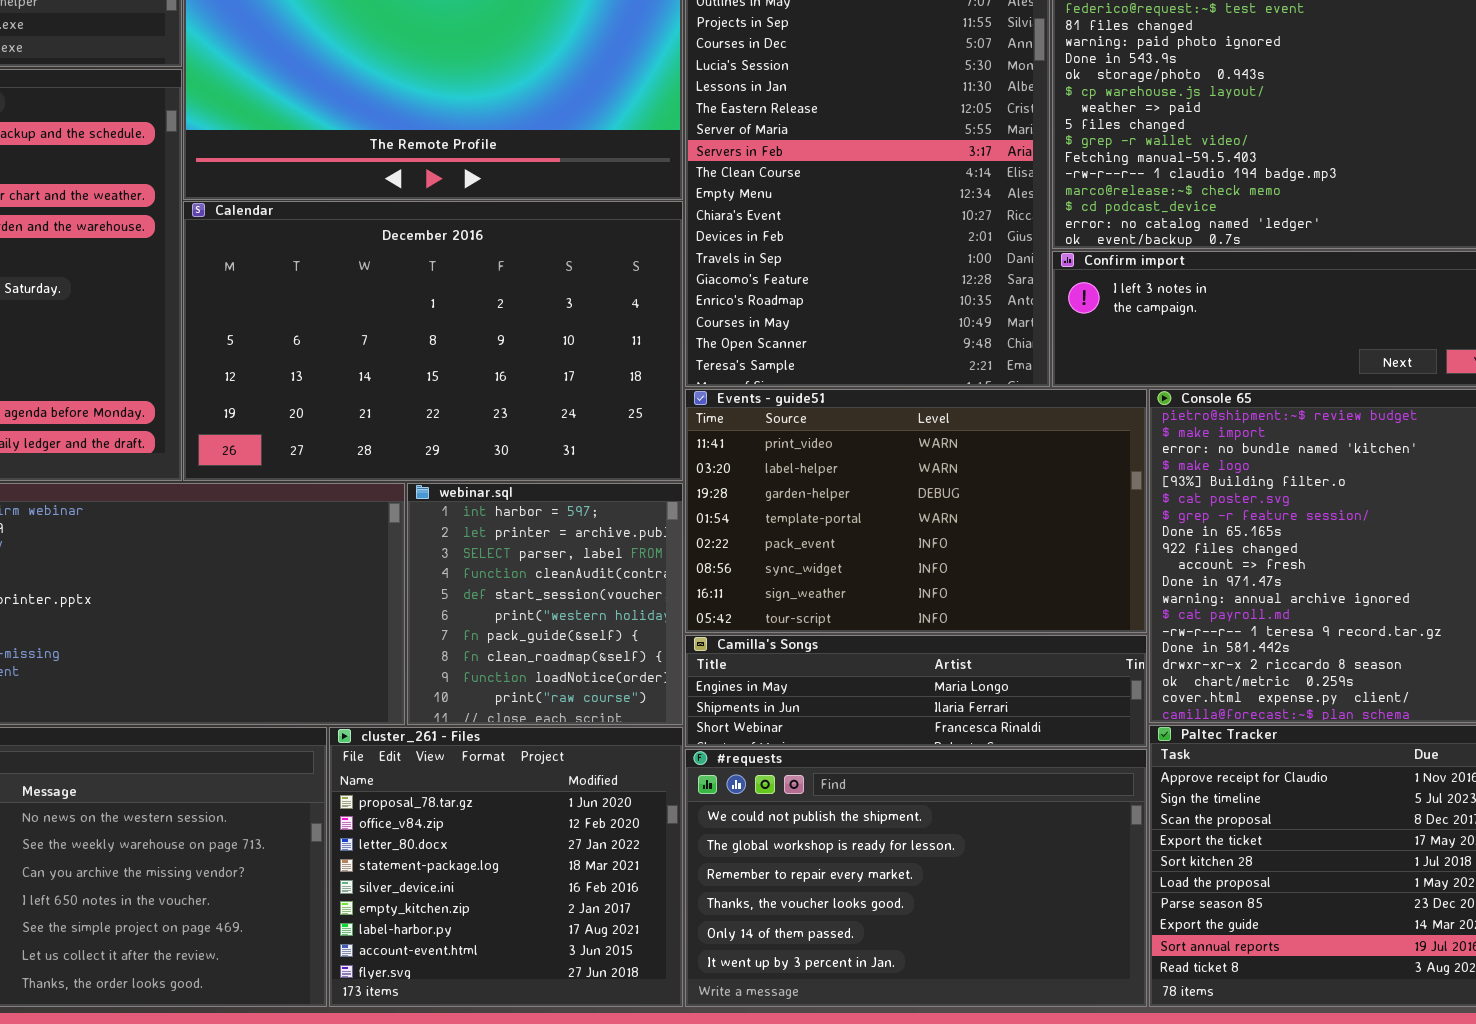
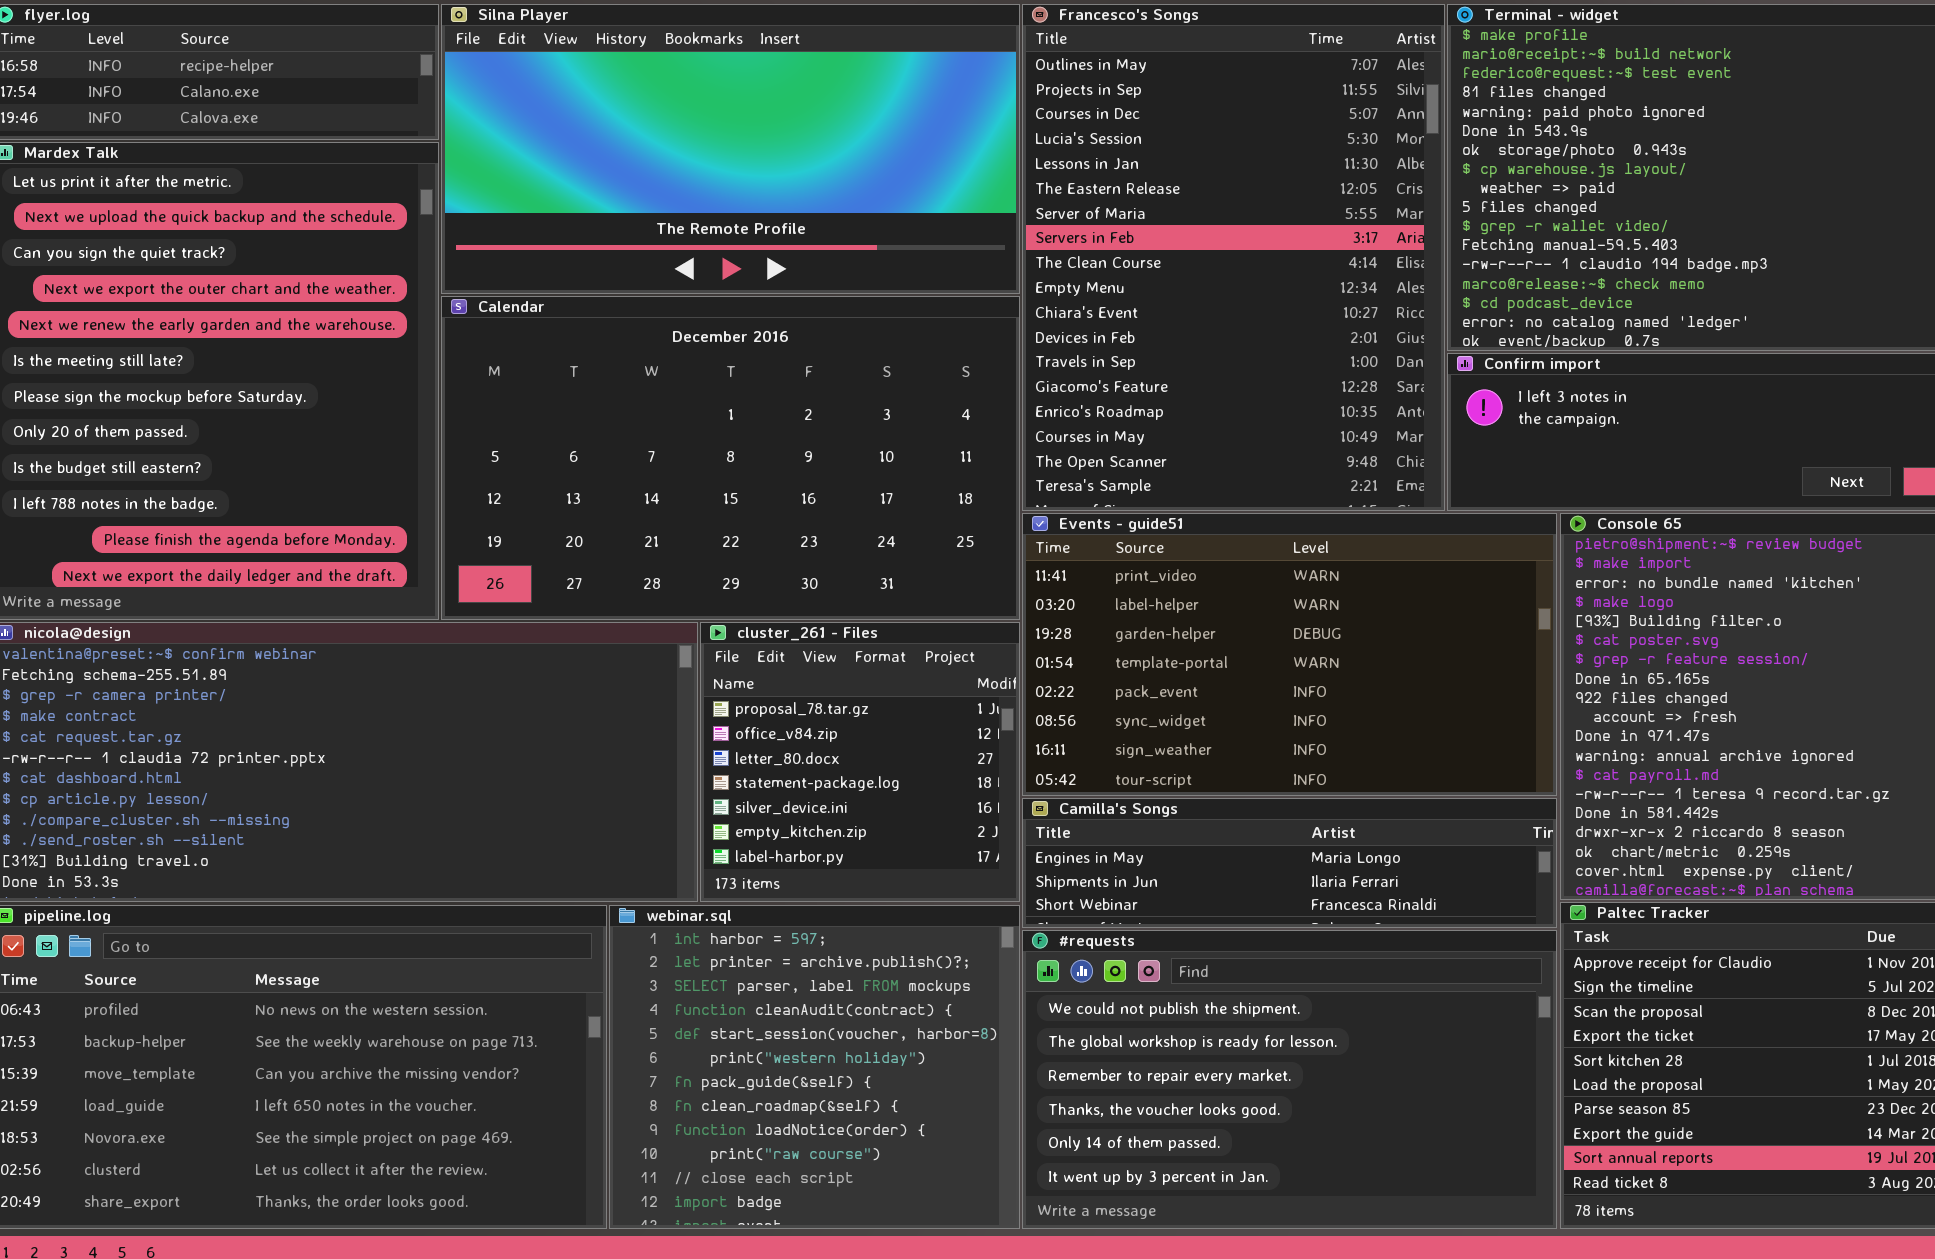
webinar.sql: [407,483,683,725] -> [609,905,1020,1229], moved, resized
cluster_261 - Files: [329,727,683,1007] -> [700,622,1020,902], moved, resized

